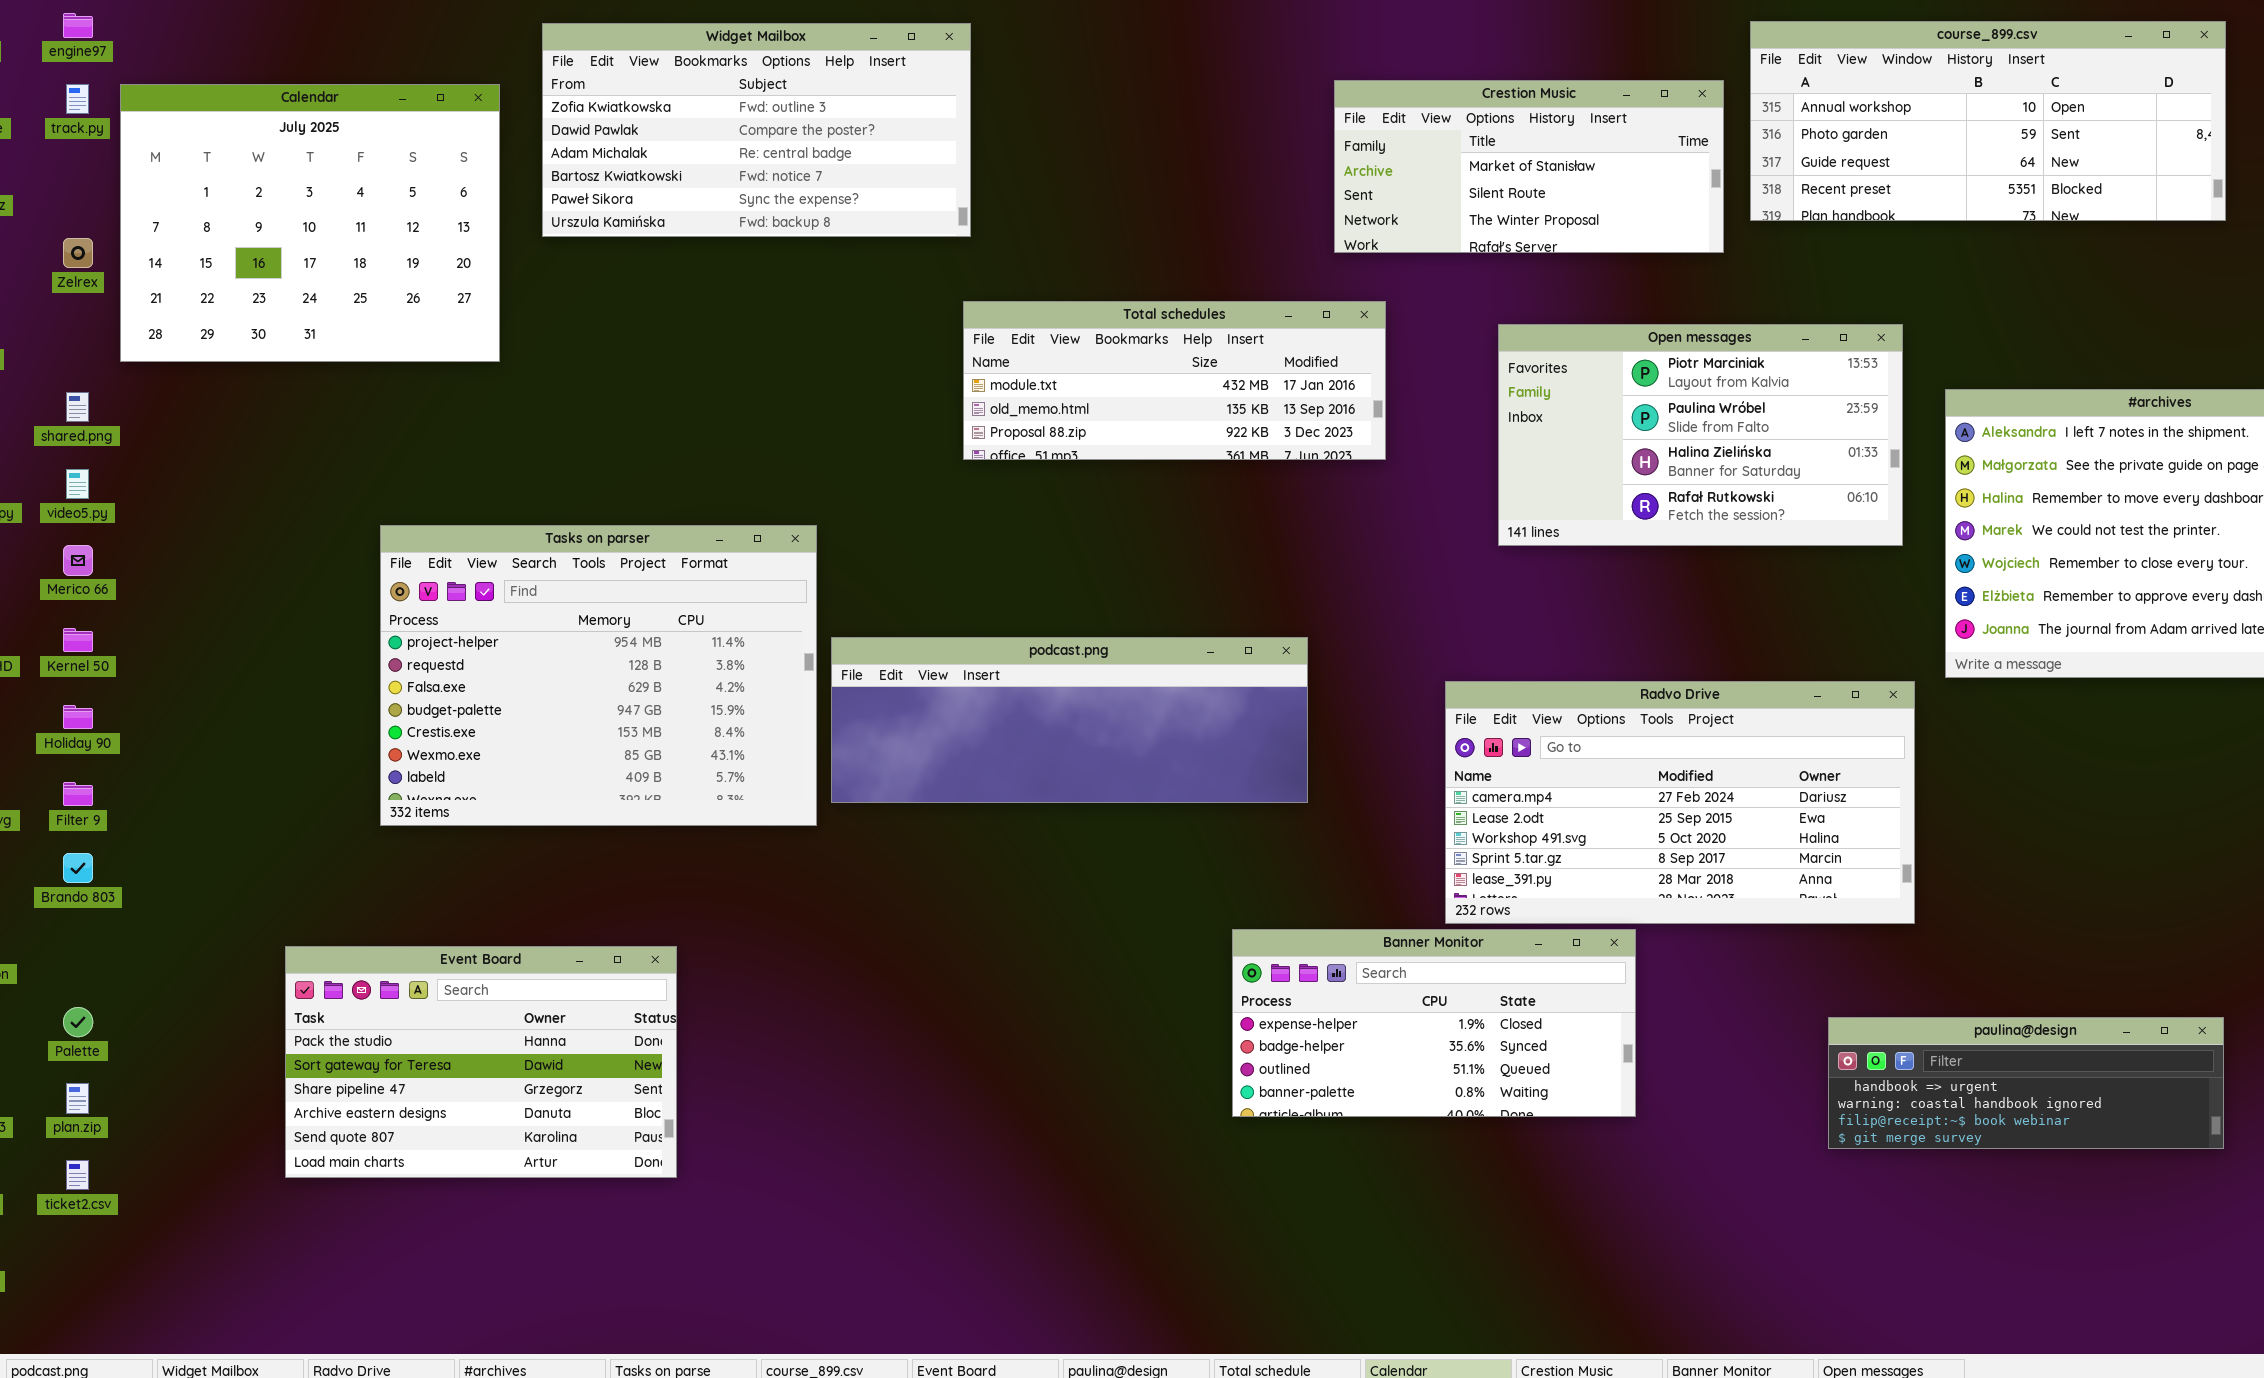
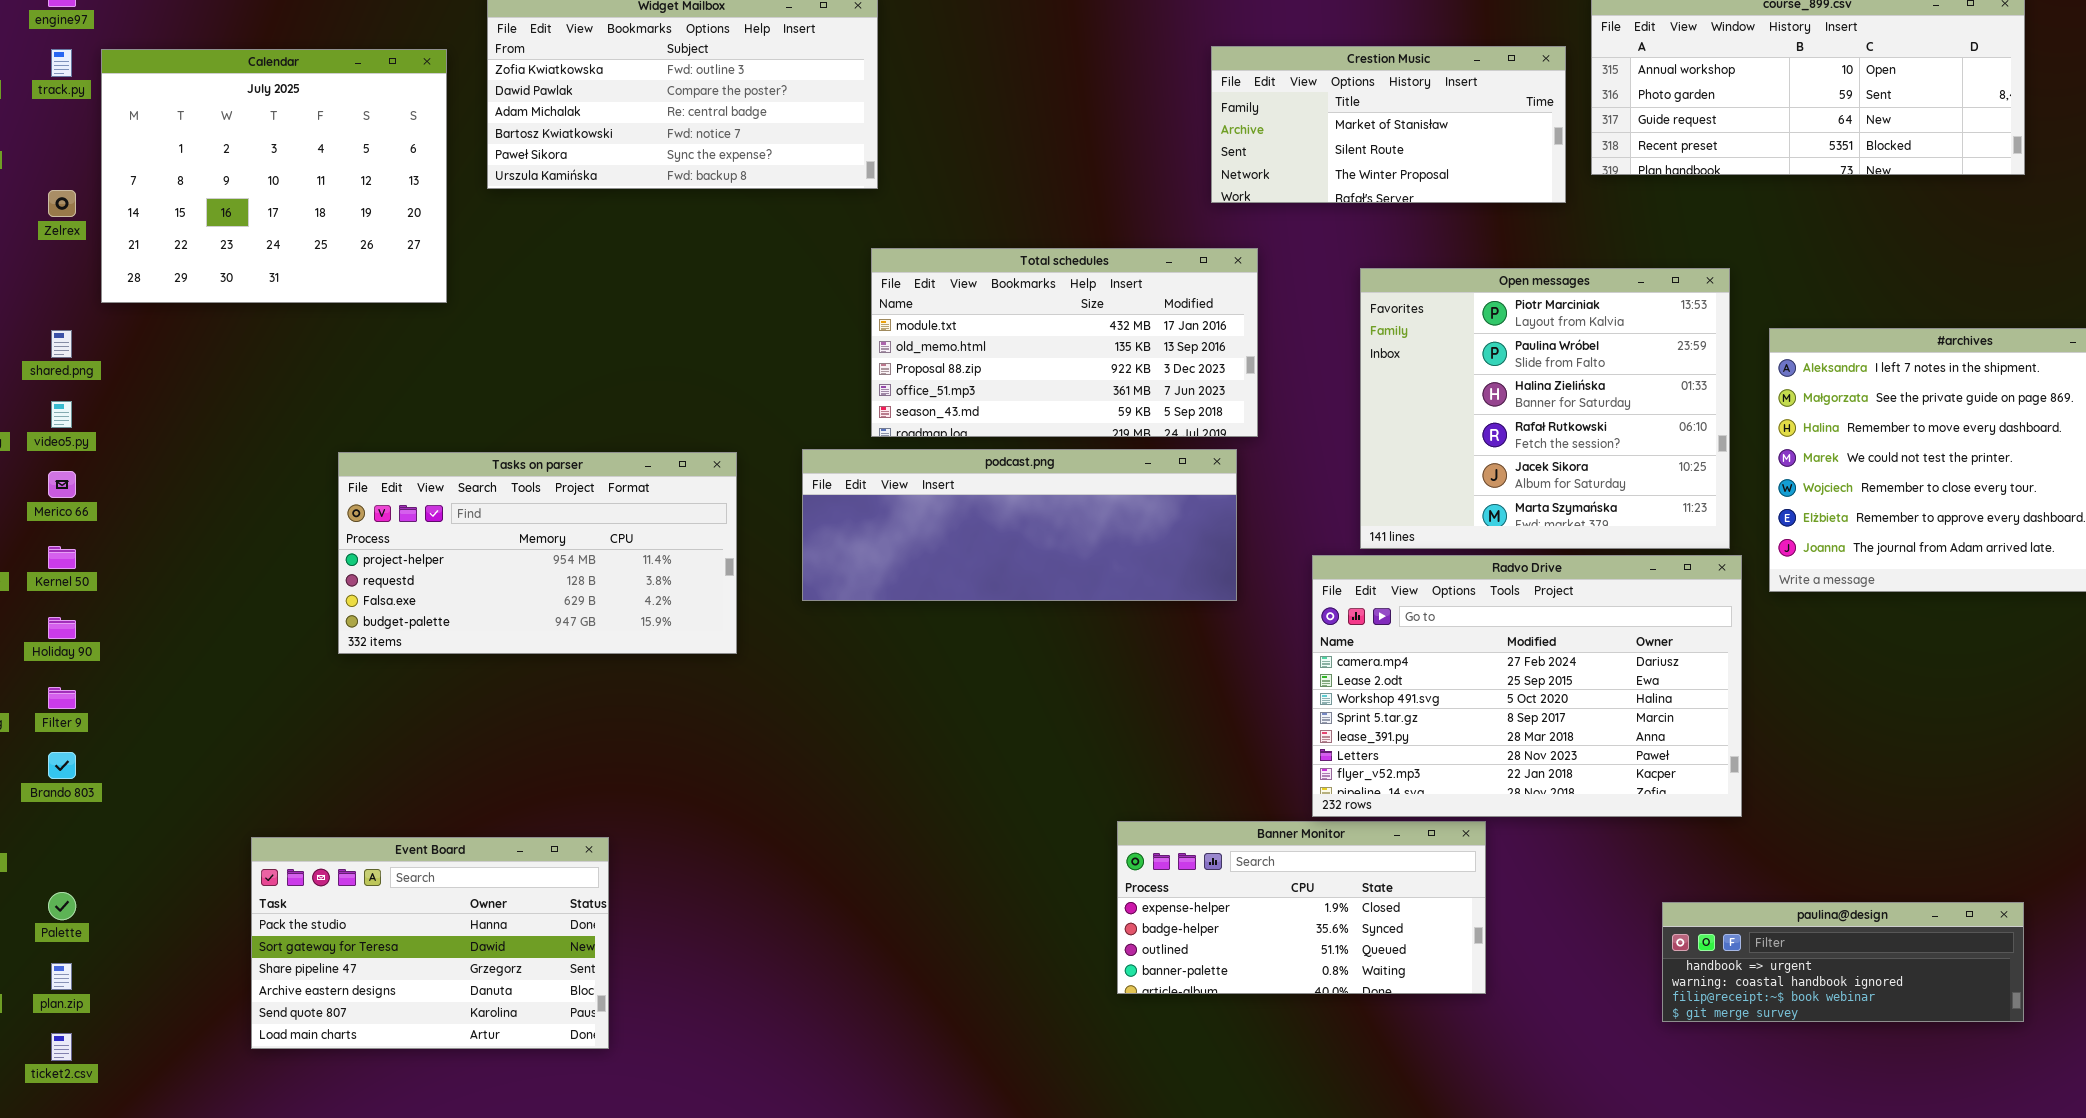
Total schedules: [963,301,1386,460] -> [871,248,1258,437], resized
Open messages: [1498,324,1903,546] -> [1360,268,1730,549], resized
Tasks on parser: [380,525,817,826] -> [338,452,737,654], resized
podcast.png: [831,637,1308,803] -> [802,449,1237,601], moved
Radvo Drive: [1445,681,1915,924] -> [1312,555,1742,817], resized

